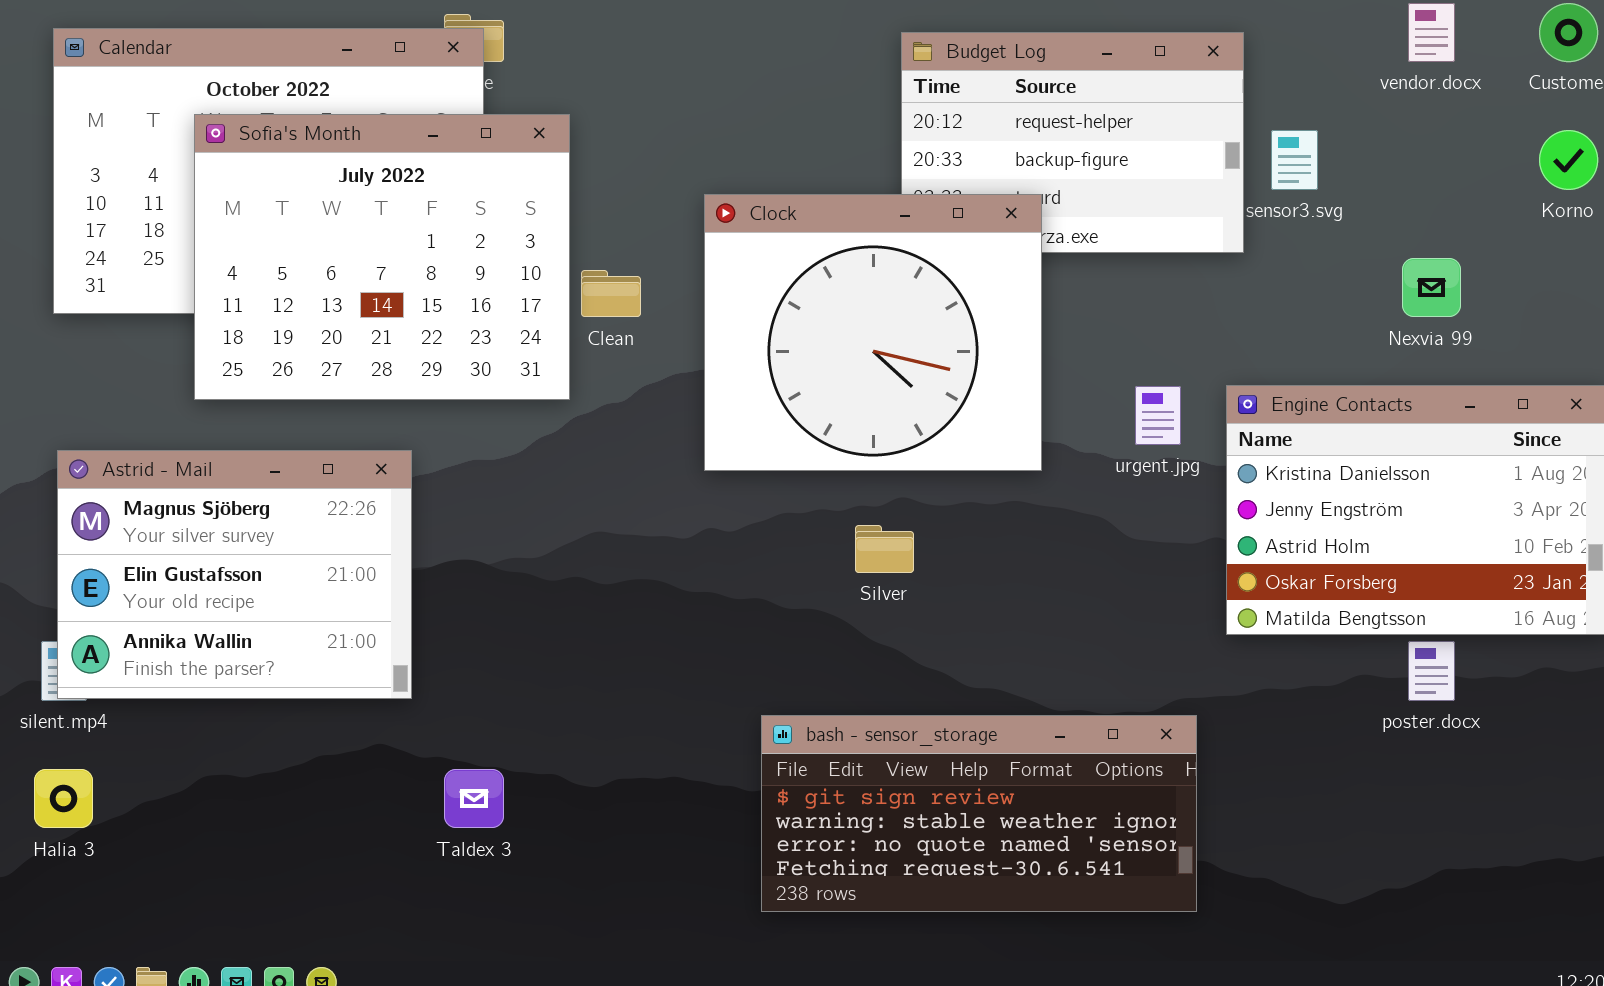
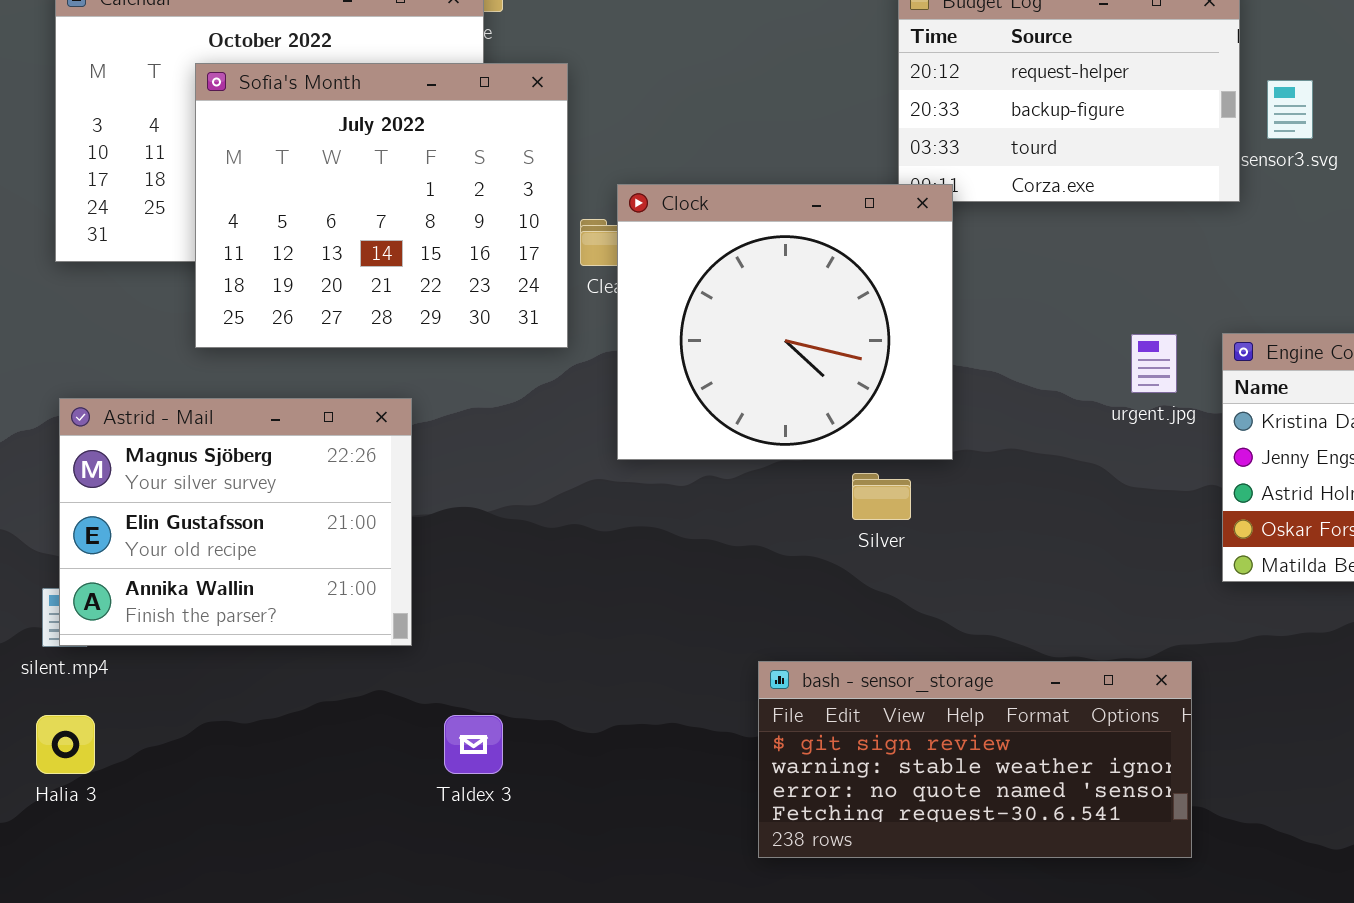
Clock: [704,194,1042,471] -> [617,184,953,460], moved

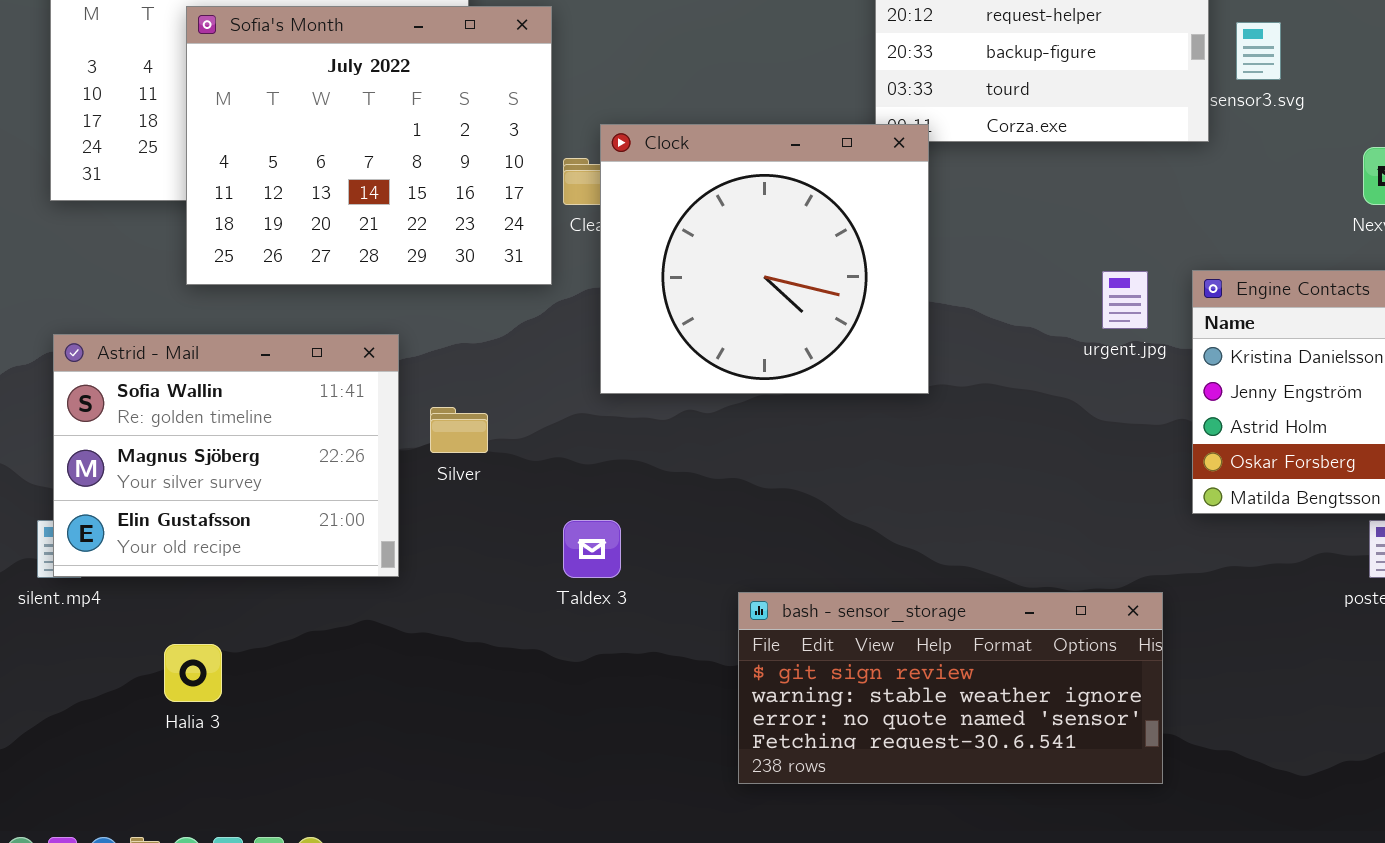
Astrid - Mail: [59,398,412,646] -> [53,334,399,577], scrolled up 1 row
Silver: [852,473,911,520] -> [430,407,488,453], moved
Halia 3: [36,715,95,774] -> [164,644,222,702], moved
Taldex 3: [444,715,503,774] -> [563,520,621,578], moved

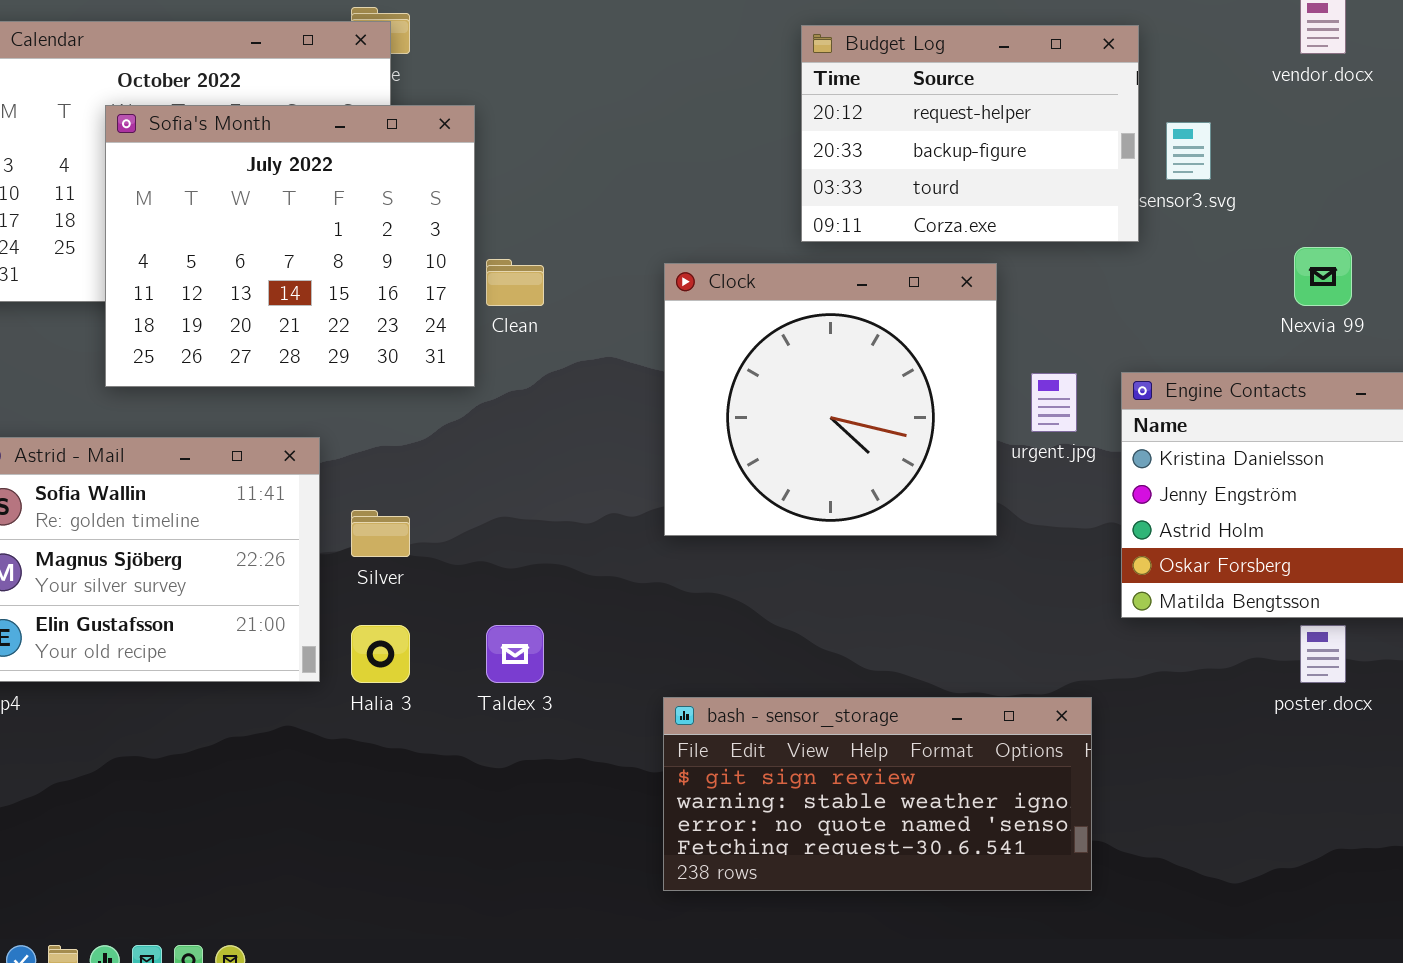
Clock: [600,124,929,394] -> [664,263,997,536], moved
Halia 3: [164,644,222,702] -> [351,625,410,683], moved

